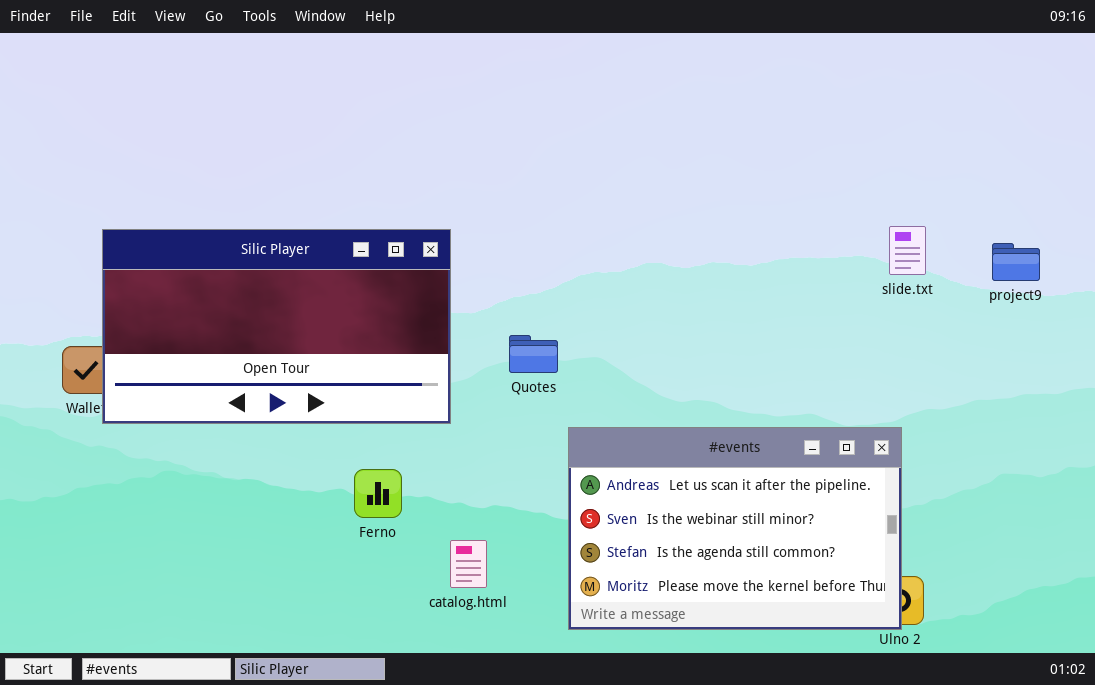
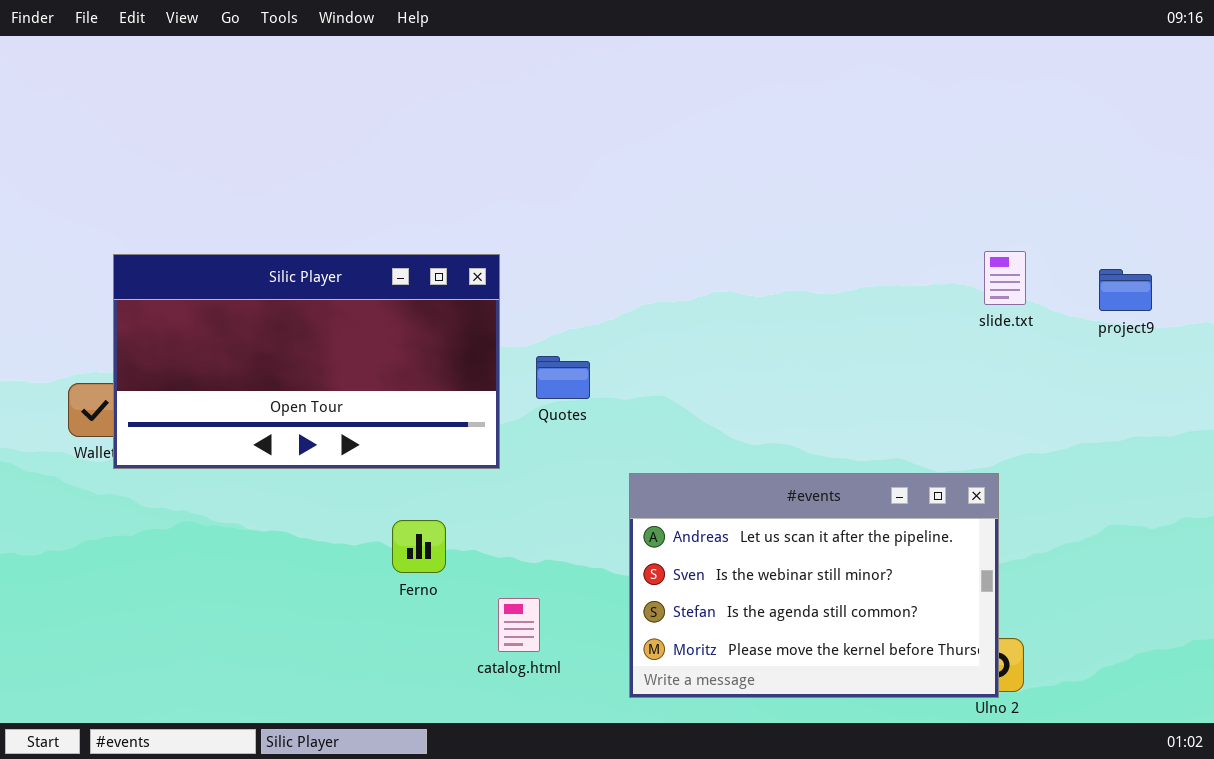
Quotes: [509,335,558,373] -> [536,356,590,399], moved

